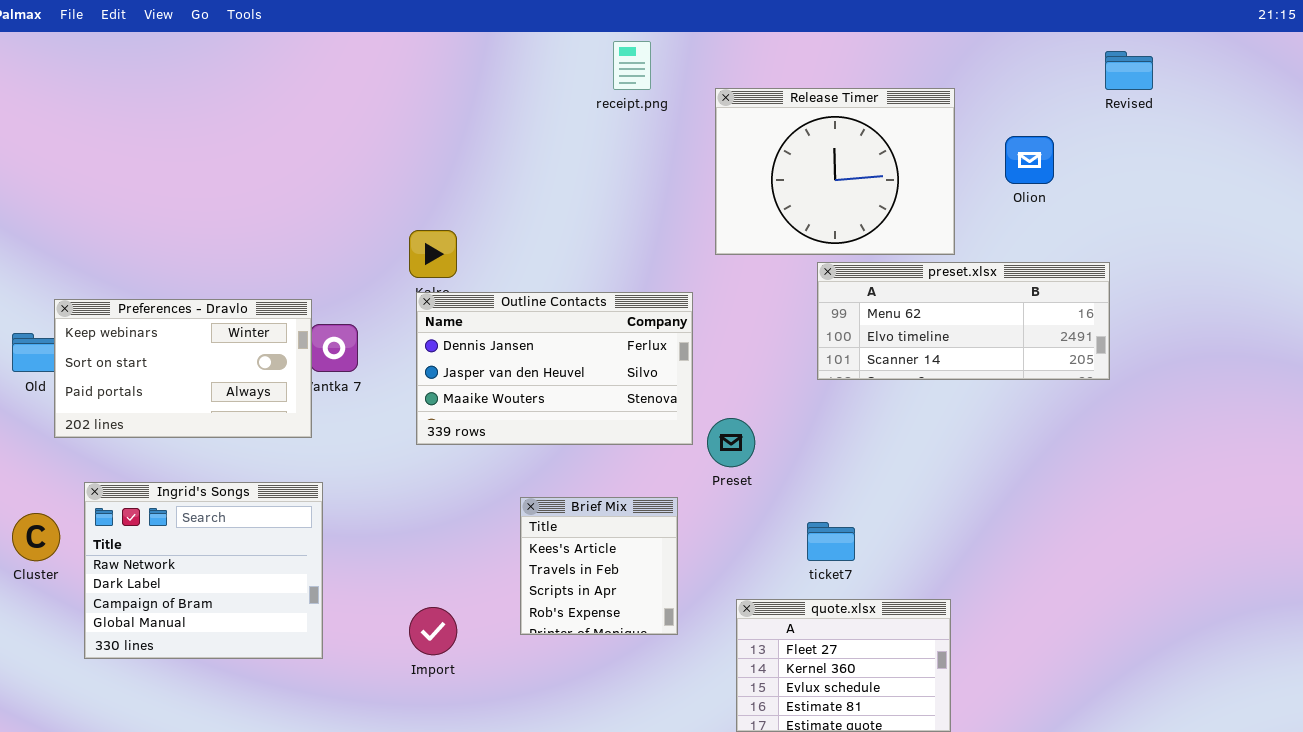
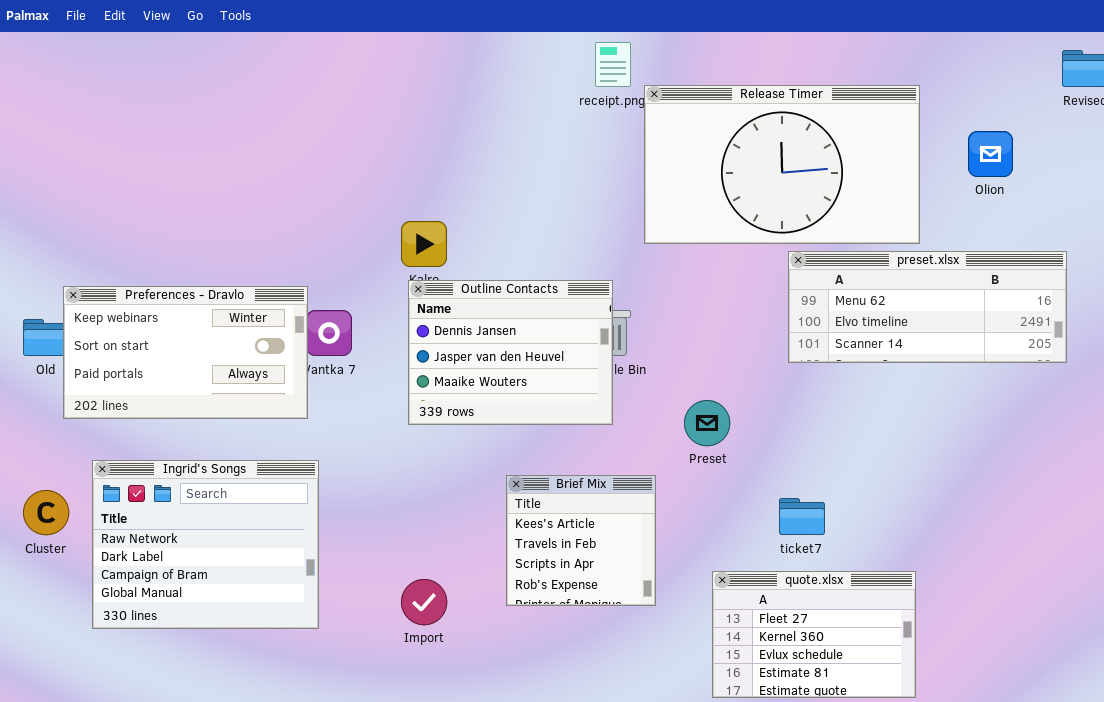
Release Timer: [715,88,955,255] -> [644,85,920,244], resized
Outline Contacts: [416,292,693,445] -> [408,280,613,425], resized

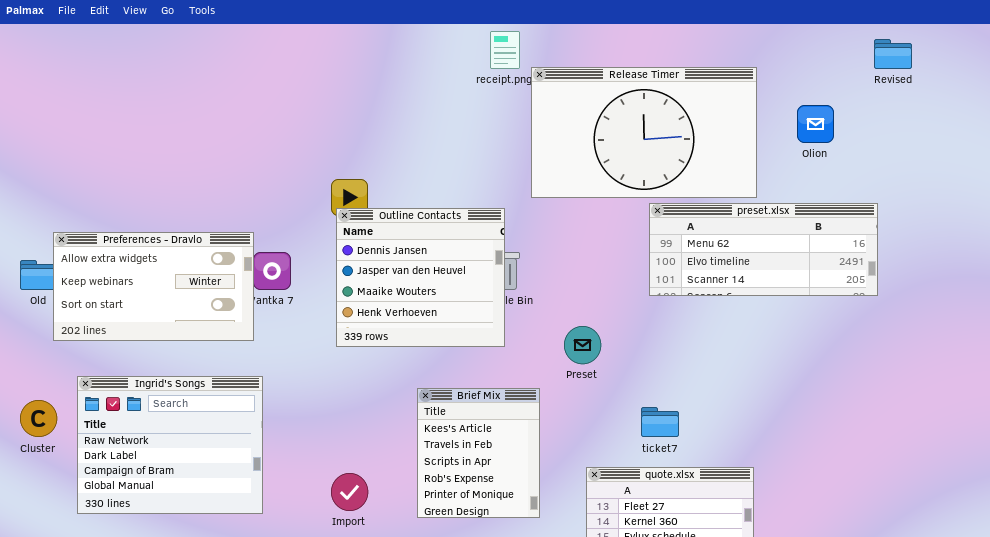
Outline Contacts: [408,280,613,425] -> [336,208,505,347], resized
Preferences - Dravlo: [63,286,308,419] -> [53,232,254,341], scrolled up 1 row
Brief Mix: [506,475,656,606] -> [417,388,540,518], resized

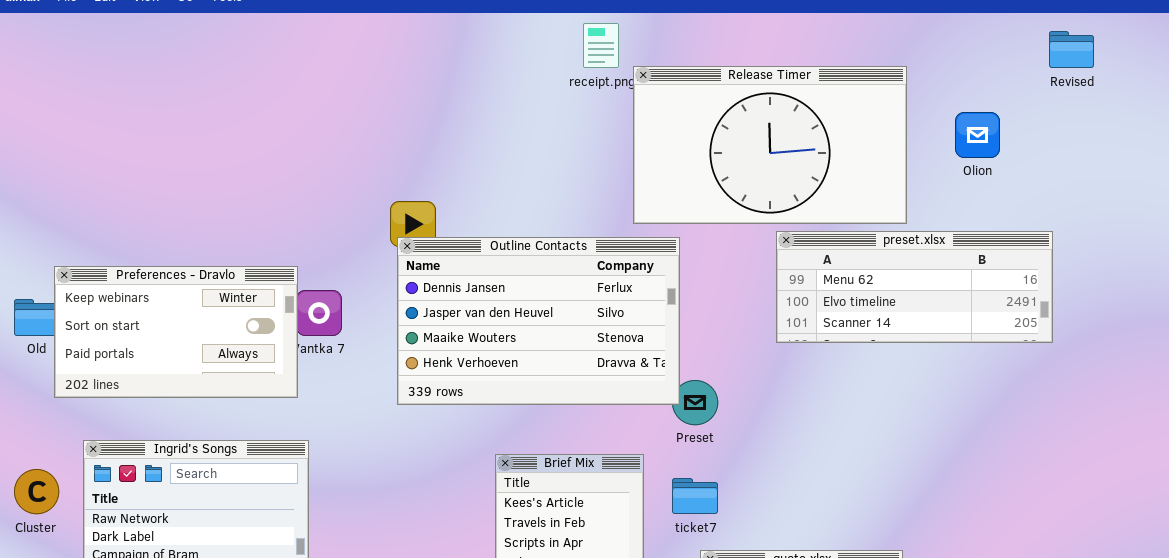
Outline Contacts: [336,208,505,347] -> [397,237,680,405], resized
Preferences - Dravlo: [53,232,254,341] -> [54,266,298,398], scrolled down 1 row
ticket7: [641,407,679,437] -> [672,478,718,514], moved

